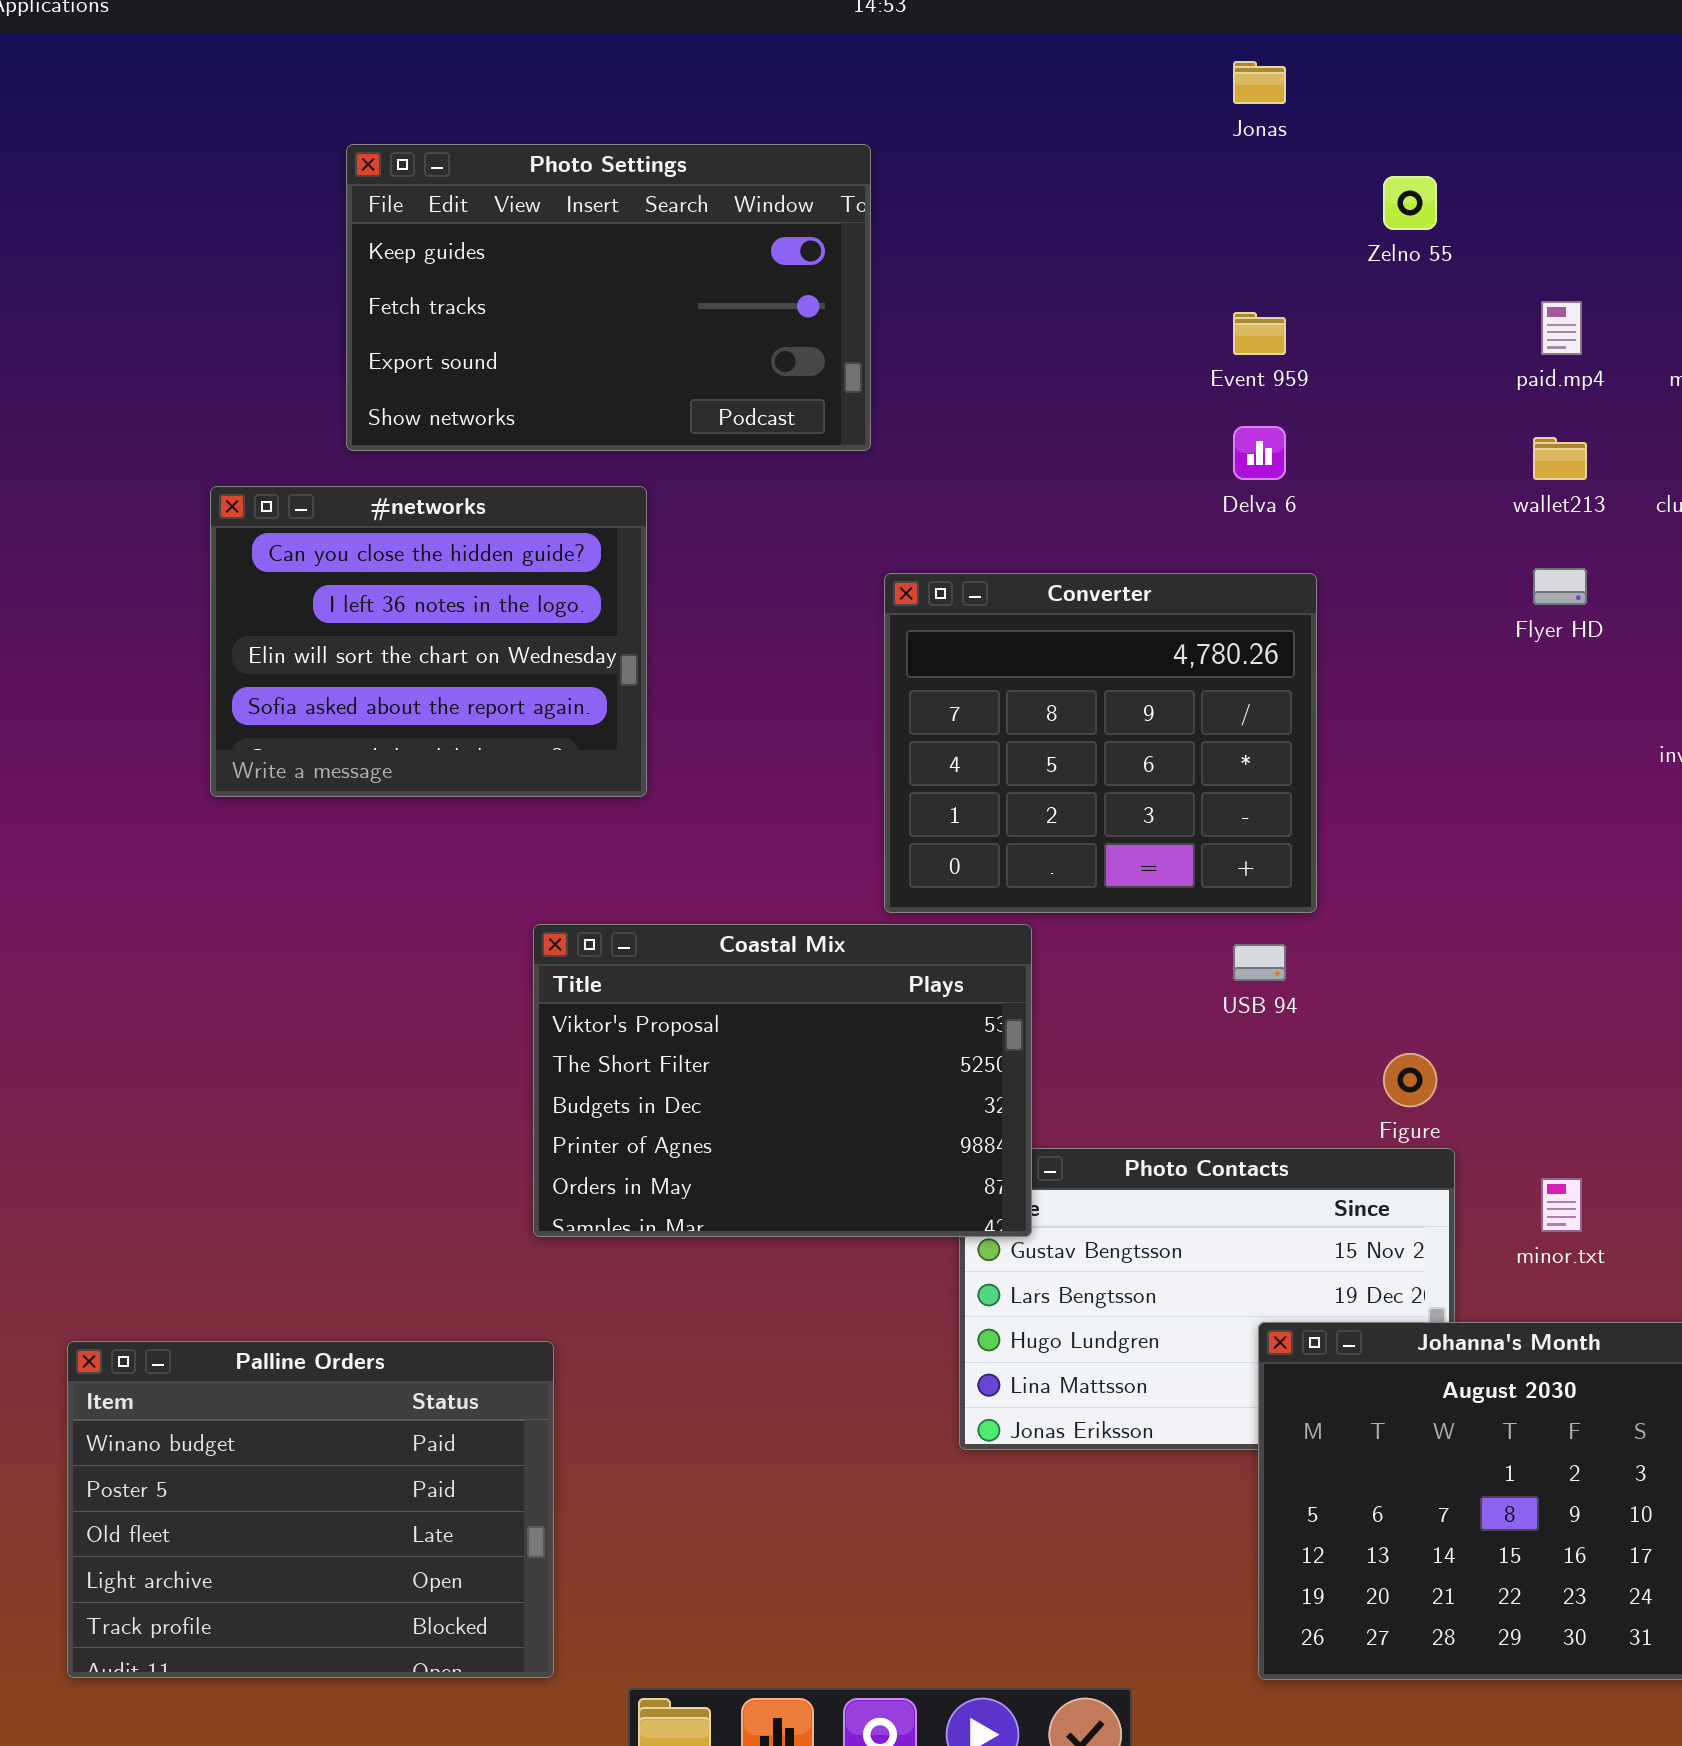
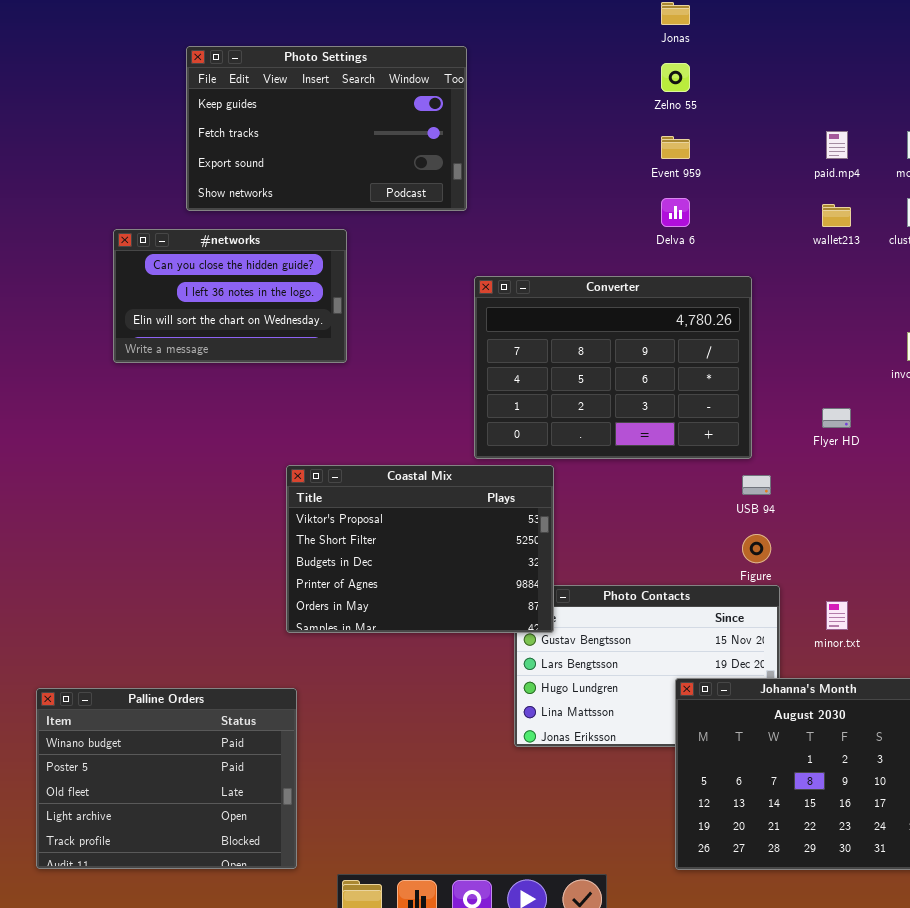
Zelno 55: [1383,176,1437,230] -> [661,63,690,92], moved
#networks: [210,486,647,797] -> [113,229,347,363], resized
Flyer HD: [1533,568,1587,605] -> [822,408,851,428], moved
Converter: [884,573,1317,913] -> [474,276,752,459], resized
USB 94: [1233,944,1286,981] -> [742,475,771,495], moved

